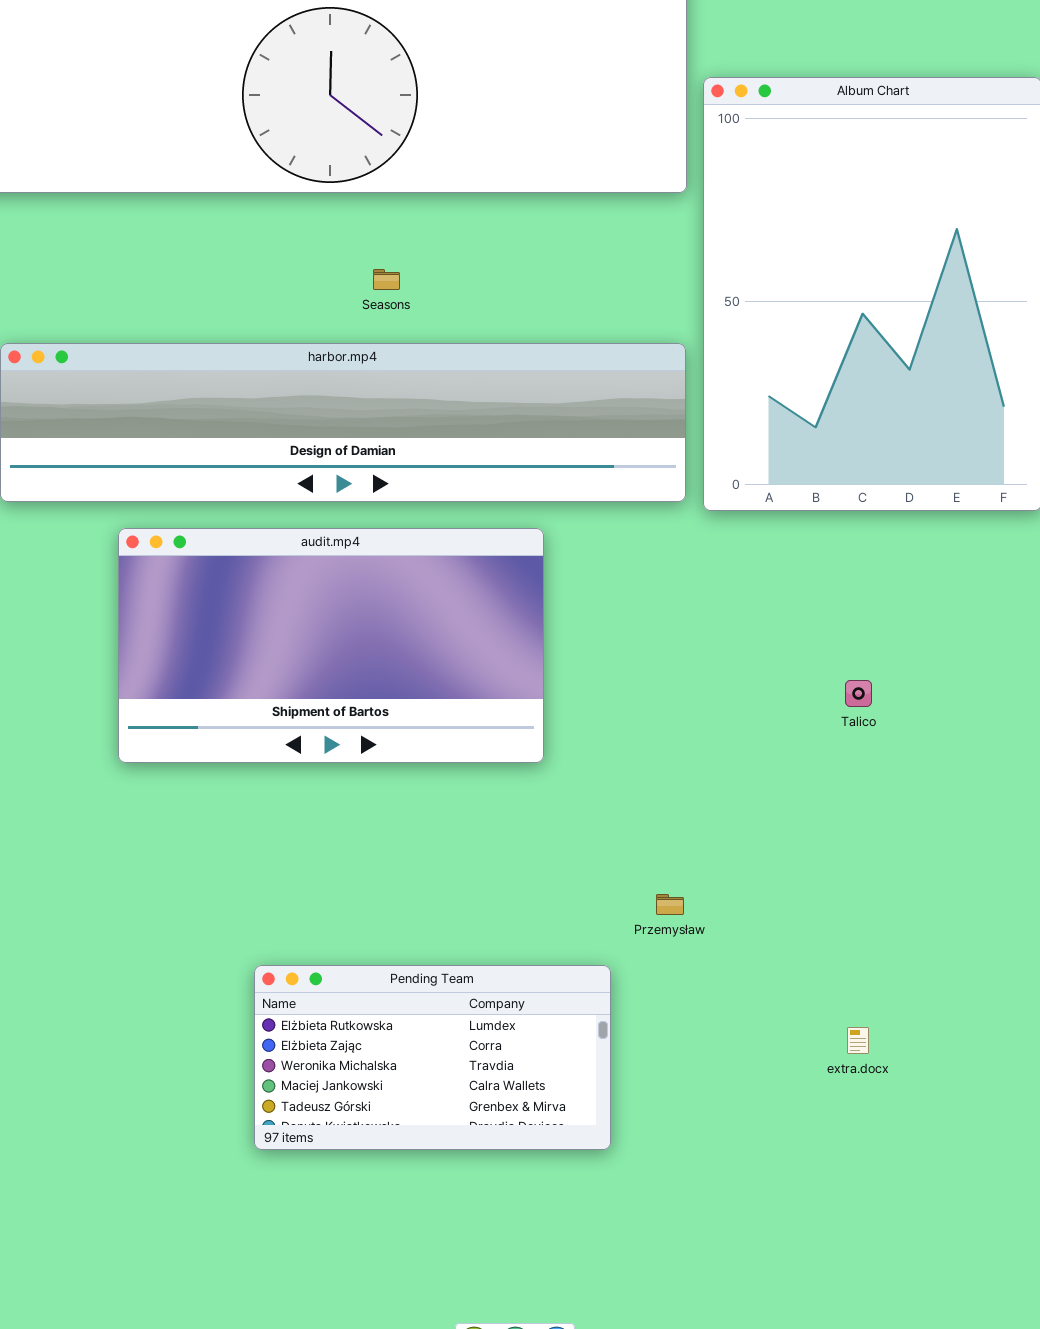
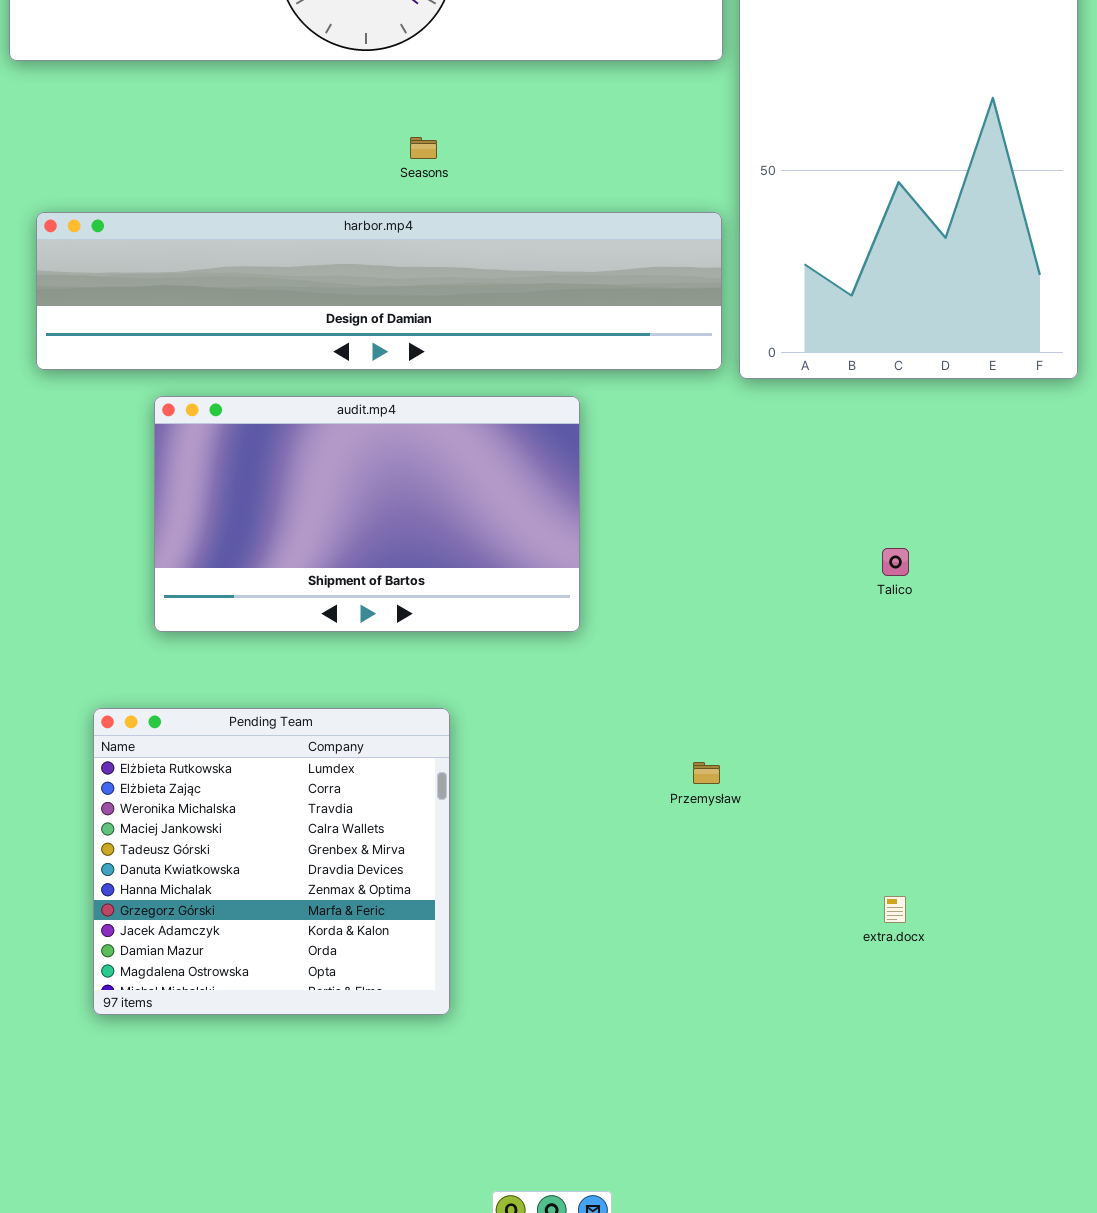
Pending Team: [254,965,611,1150] -> [93,708,450,1015], moved, resized

